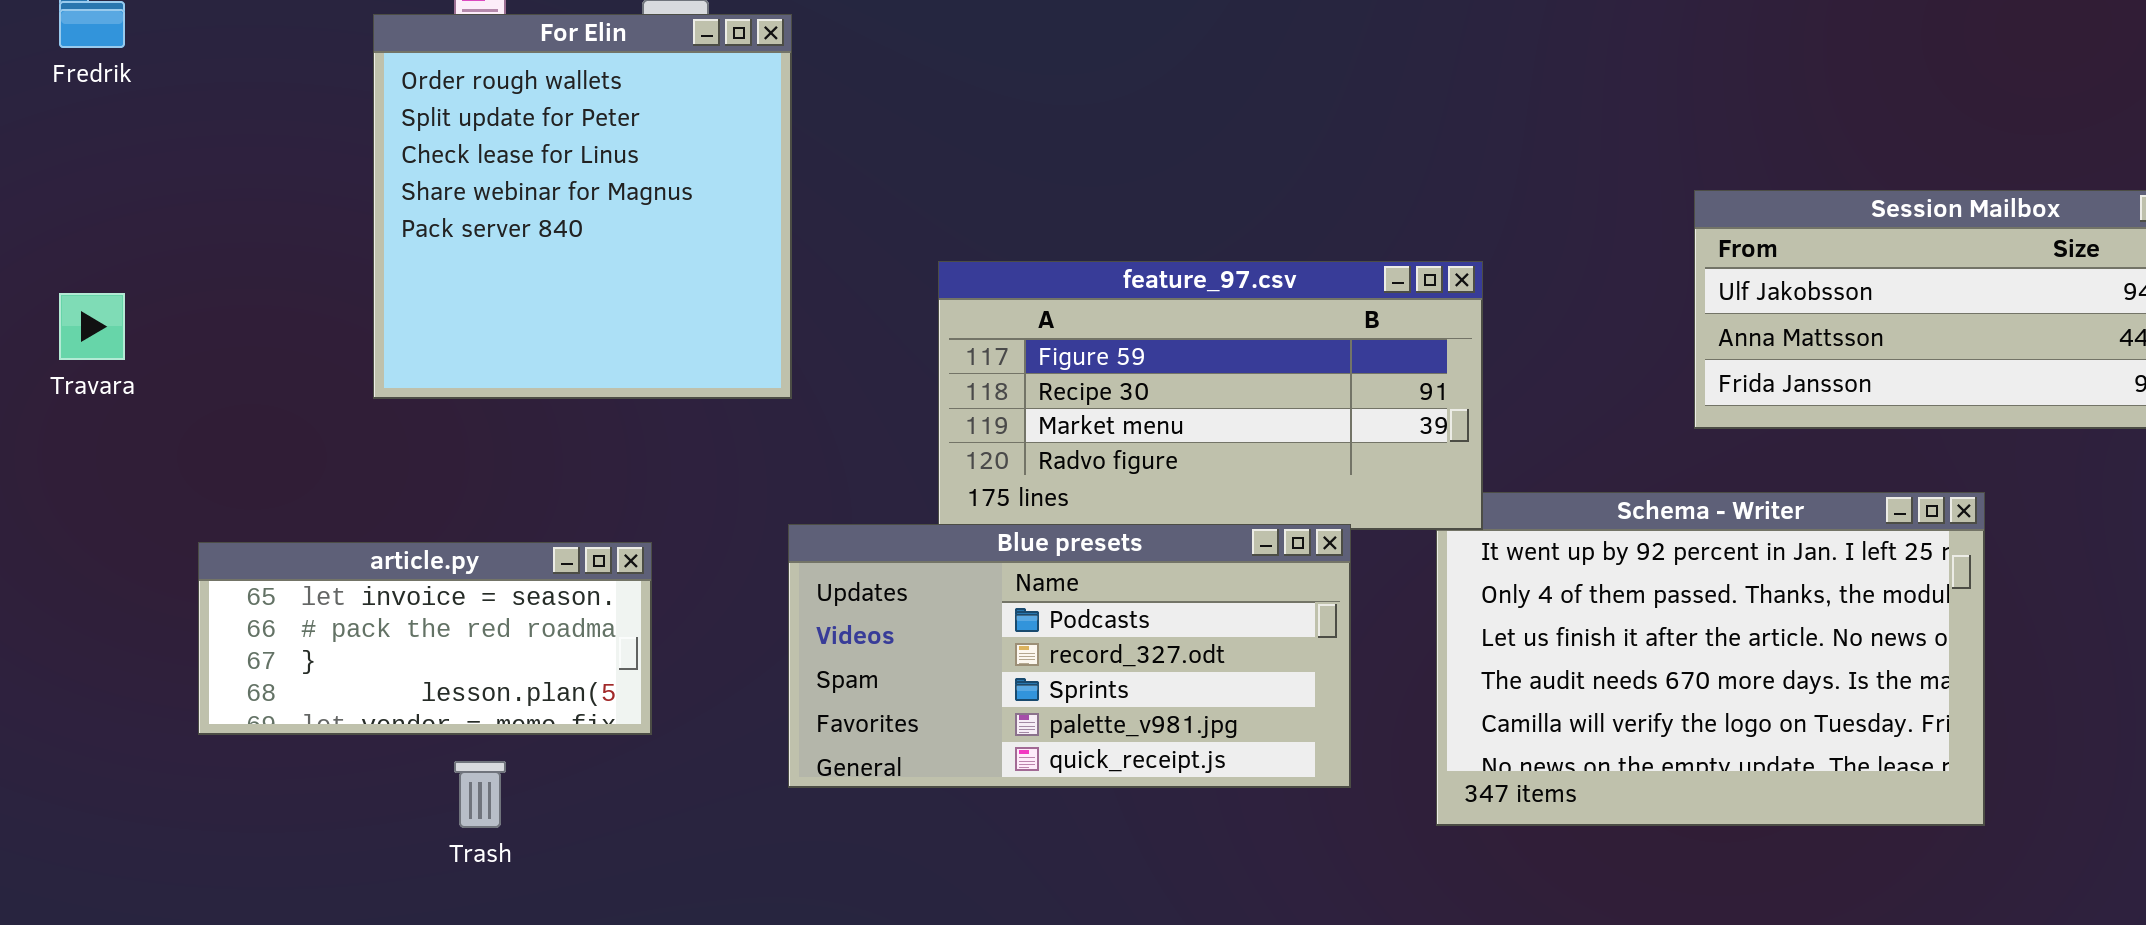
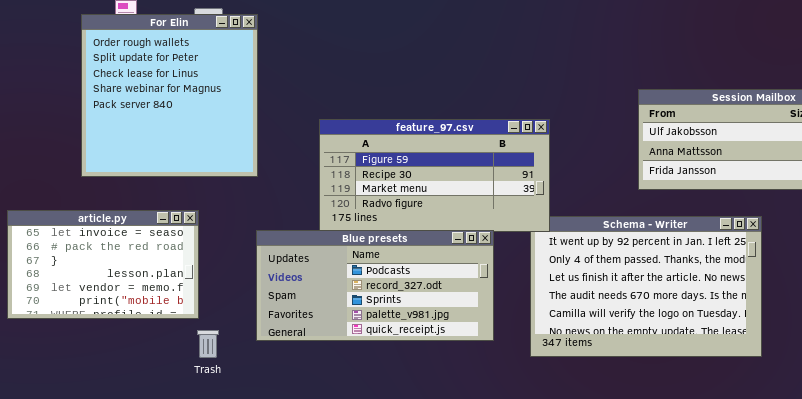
article.py: [198,542,652,735] -> [7,210,199,319], resized
Trash: [454,761,506,828] -> [197,330,219,358], moved

